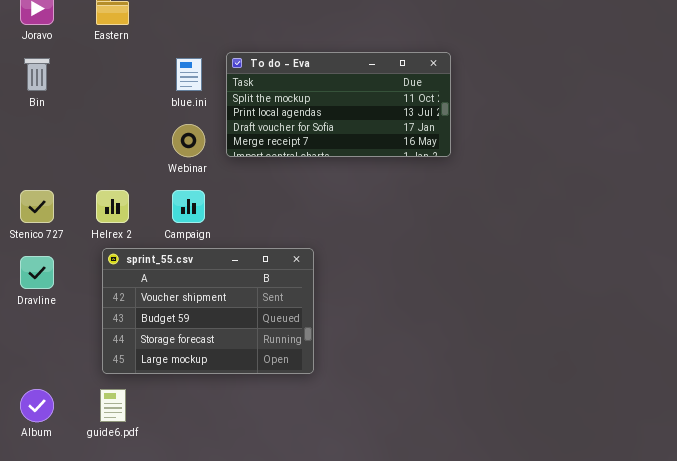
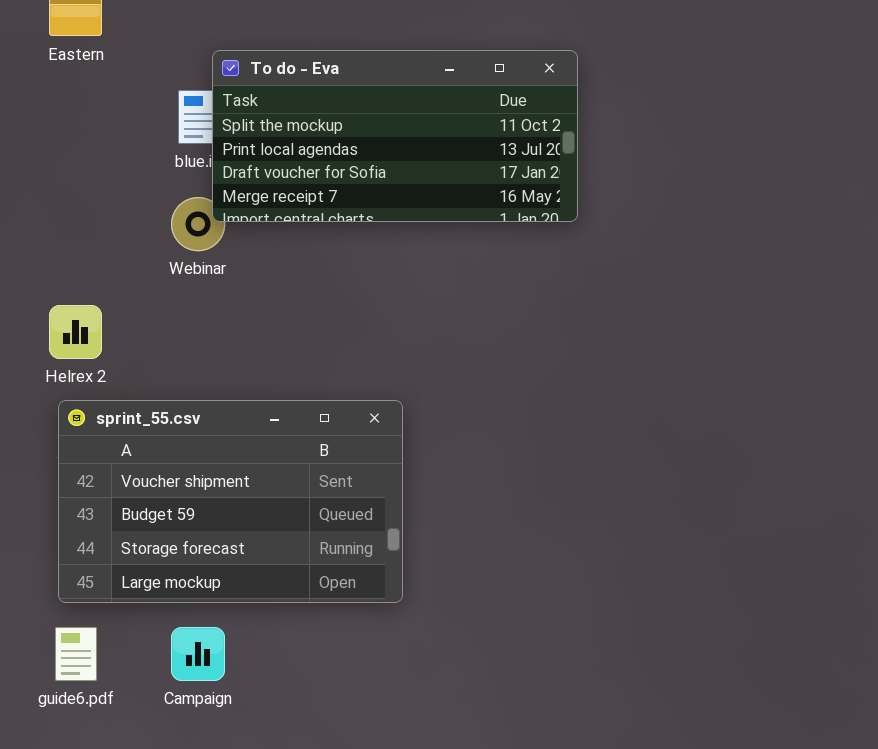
To do - Eva: [226,52,451,157] -> [212,50,578,222], moved
Campaign: [172,190,205,223] -> [171,627,225,681], moved

